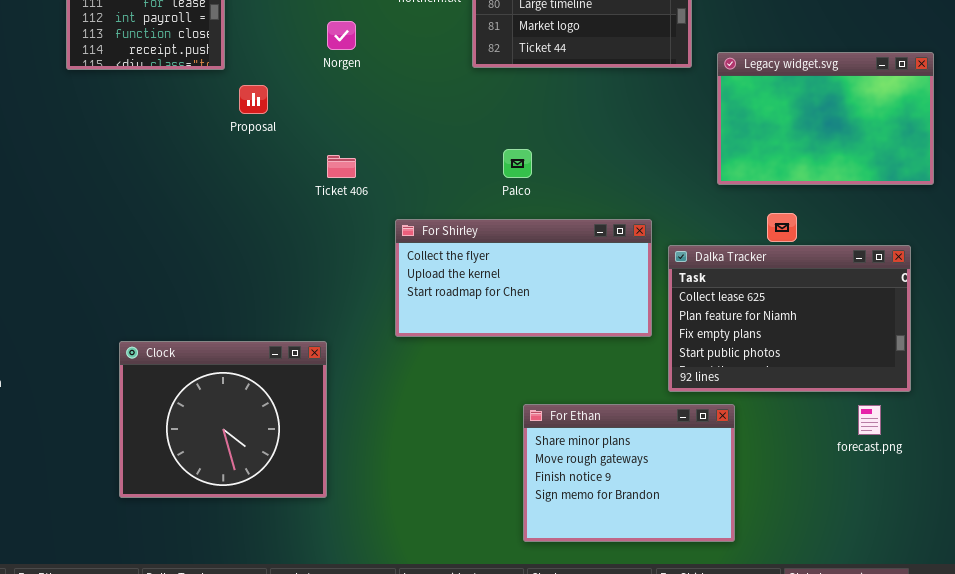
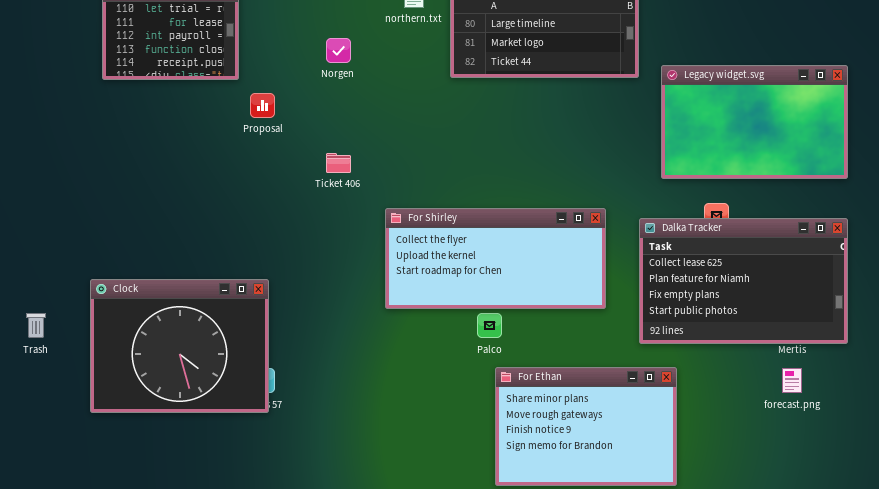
Palco: [503,149,532,178] -> [477,313,502,338], moved
Dalka Tracker: [668,245,911,392] -> [639,218,848,344], moved
Clock: [119,341,327,498] -> [90,279,269,413], moved

